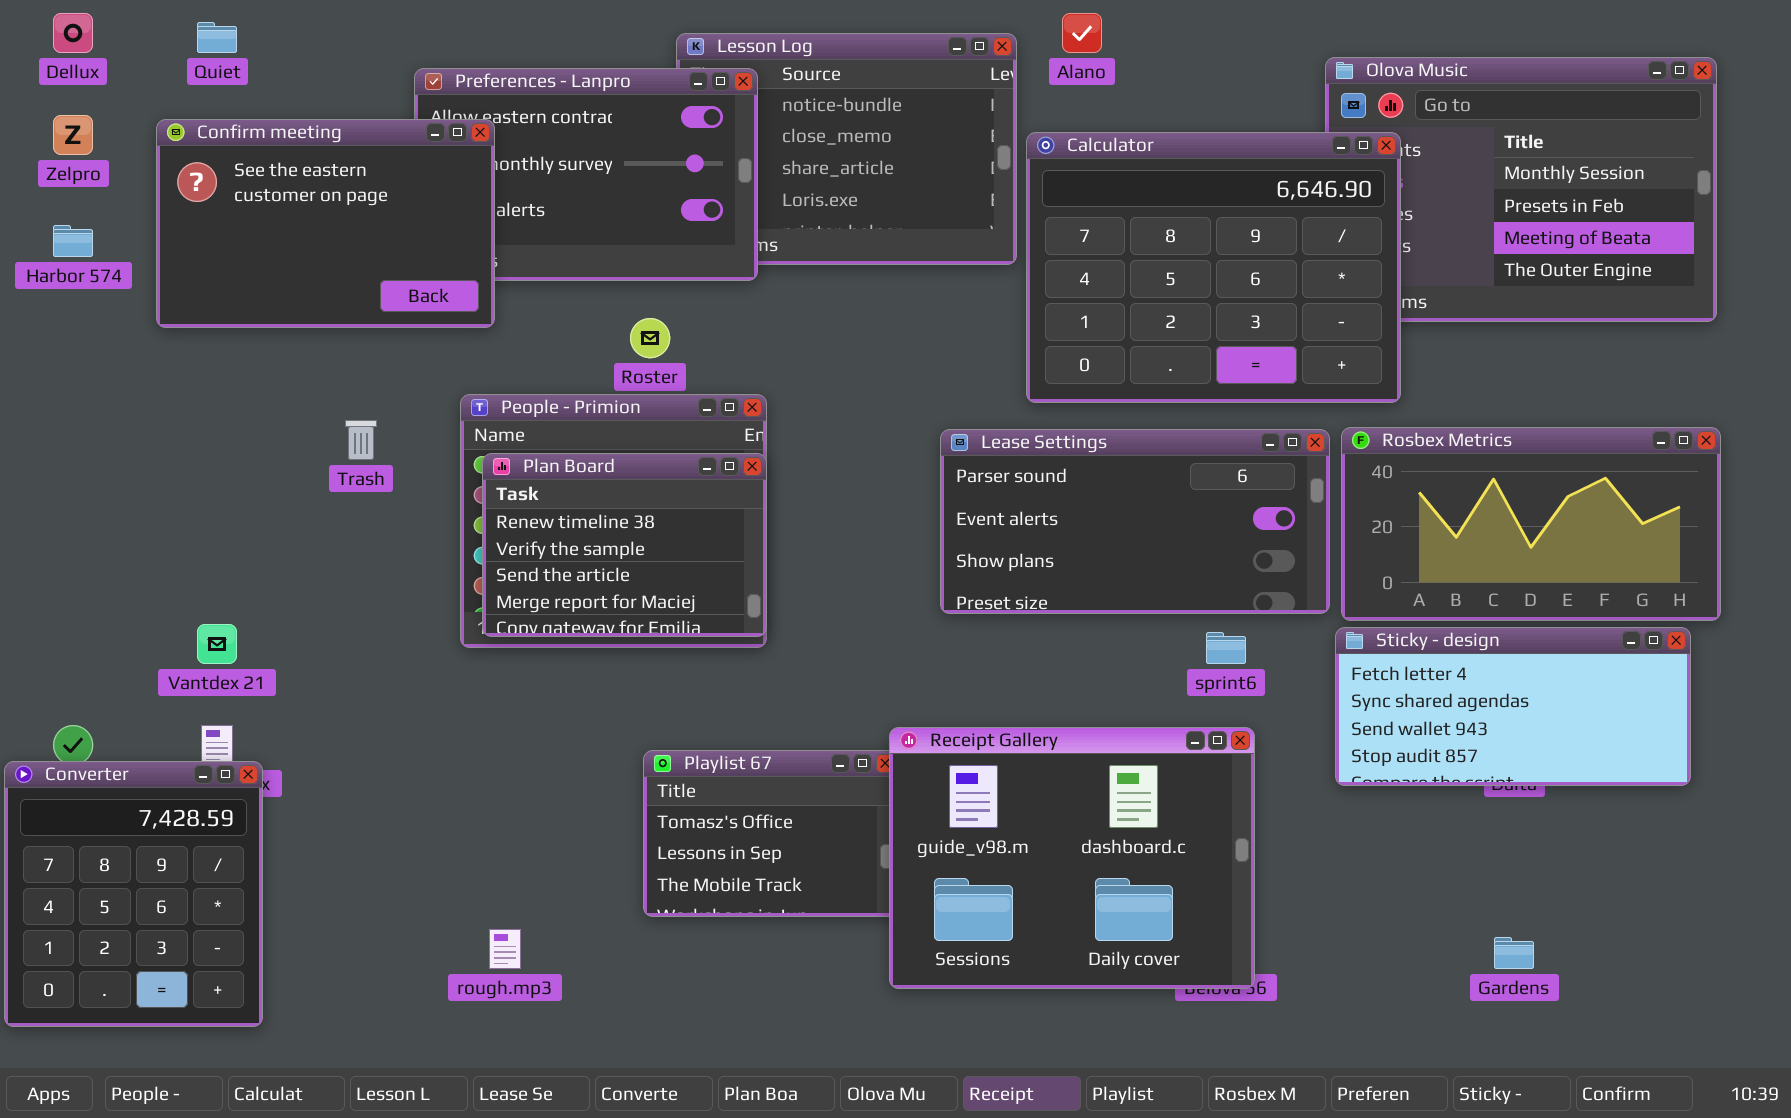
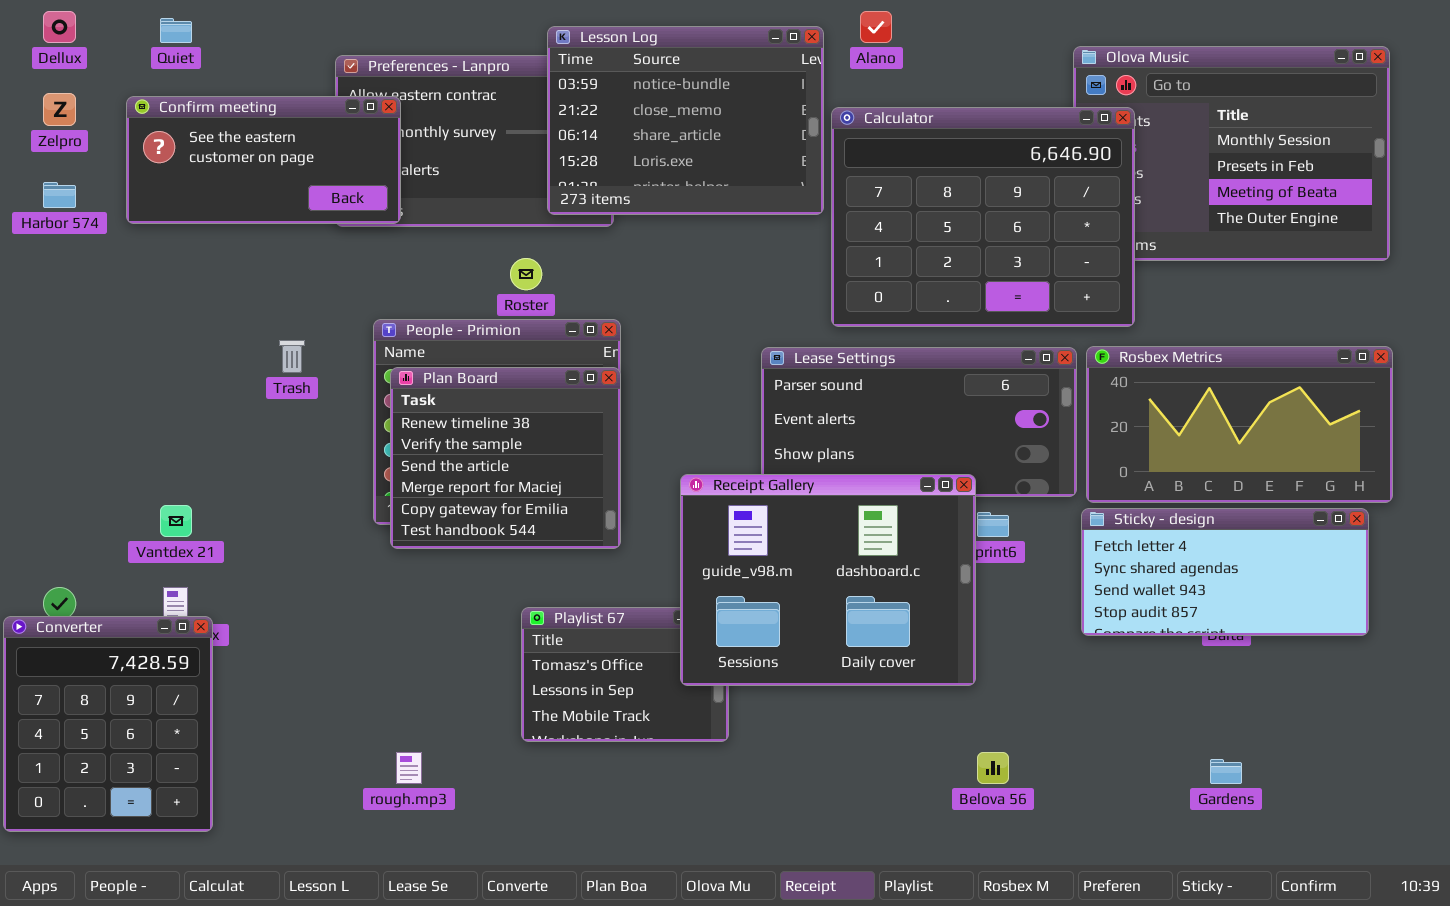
Lesson Log: [676,33,1017,265] -> [547,26,824,215], raised
Confirm meeting: [156,119,495,328] -> [126,96,401,224], resized
Plan Board: [482,453,767,637] -> [390,367,621,549], resized
Receipt Gallery: [889,727,1255,989] -> [680,474,976,686], moved

